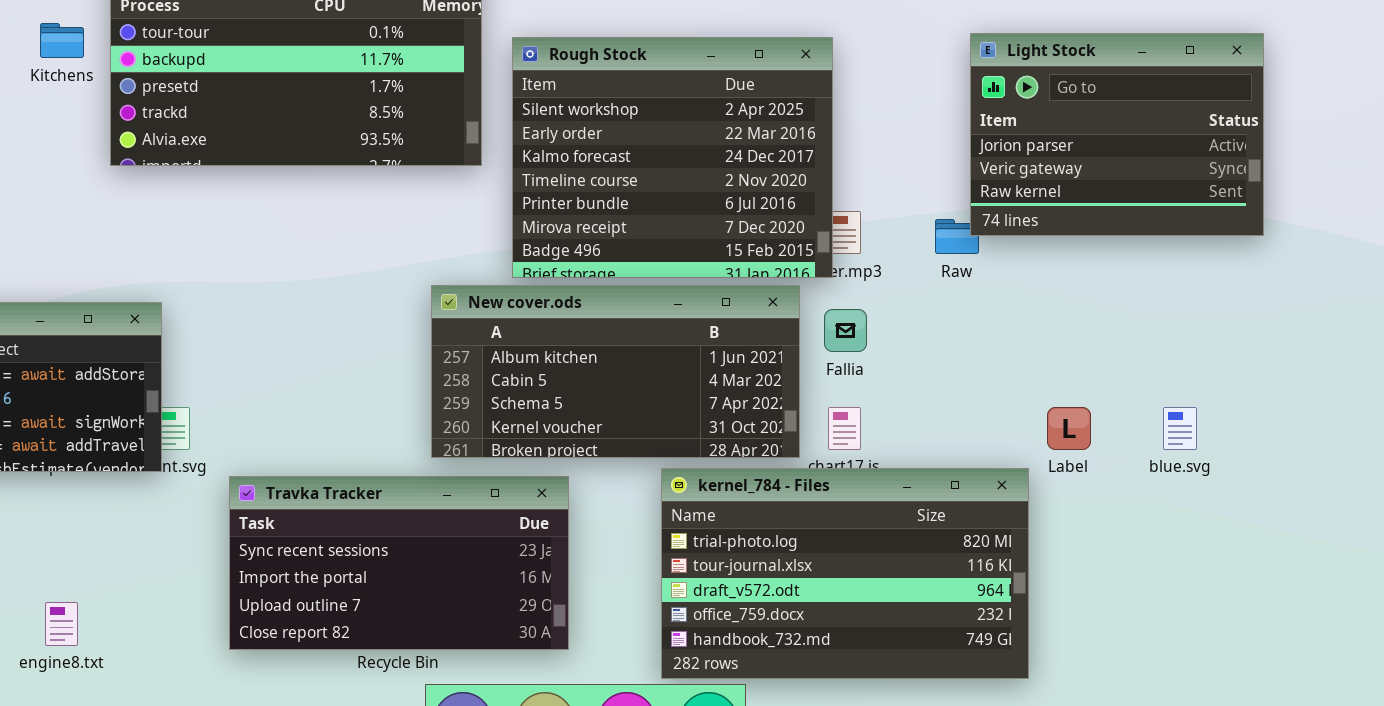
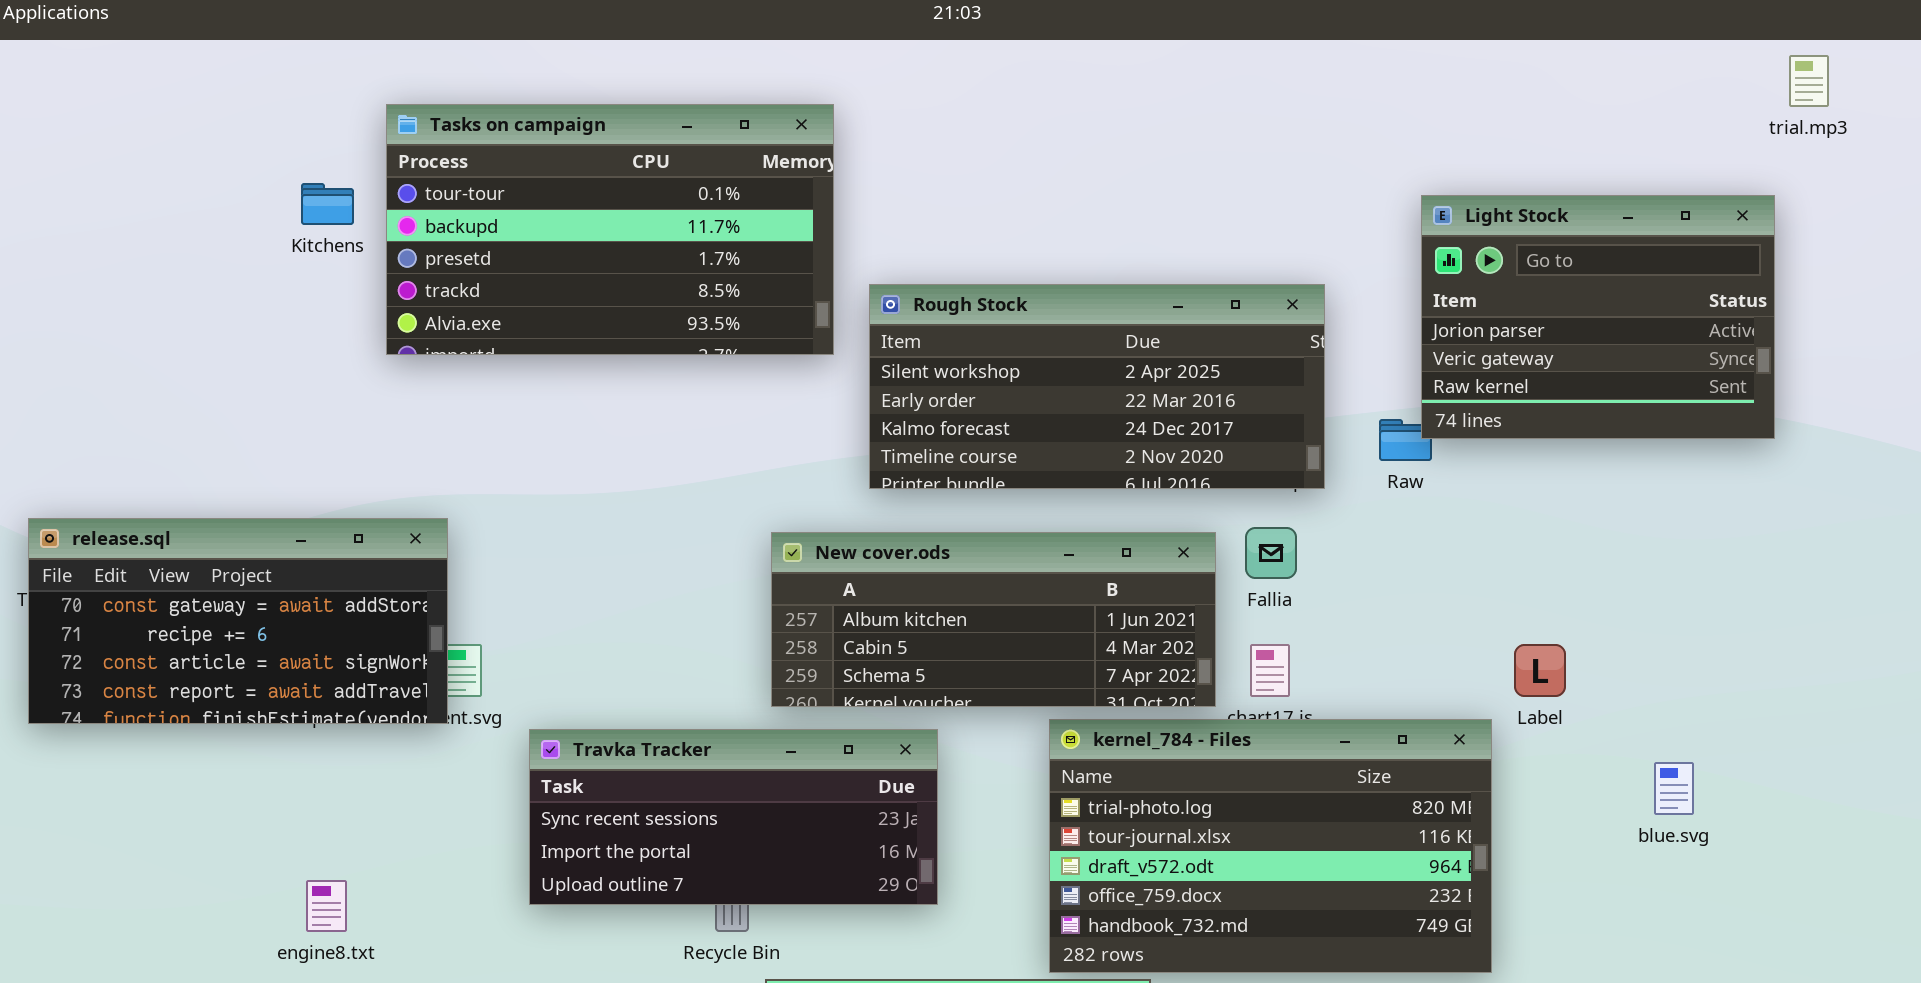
Rough Stock: [512,37,833,278] -> [869,284,1325,489], resized
New cover.ods: [431,285,800,458] -> [771,532,1216,707], resized
blue.svg: [1163,407,1197,450] -> [1654,762,1694,815], moved
Travka Tracker: [229,476,569,650] -> [529,729,938,905], resized

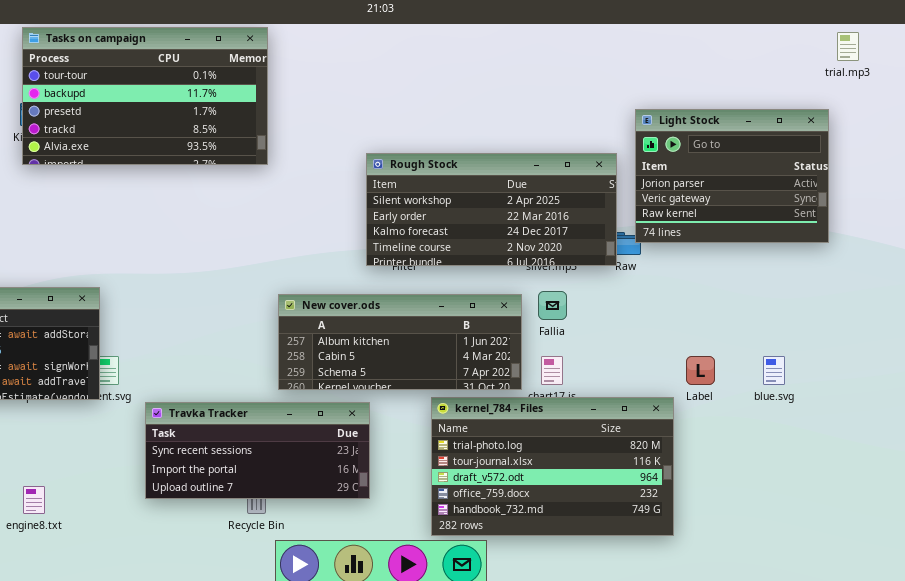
Tasks on campaign: [386,104,834,355] -> [22,27,268,165], moved
Rough Stock: [869,284,1325,489] -> [366,153,617,266], moved
blue.svg: [1654,762,1694,815] -> [763,356,785,385], moved

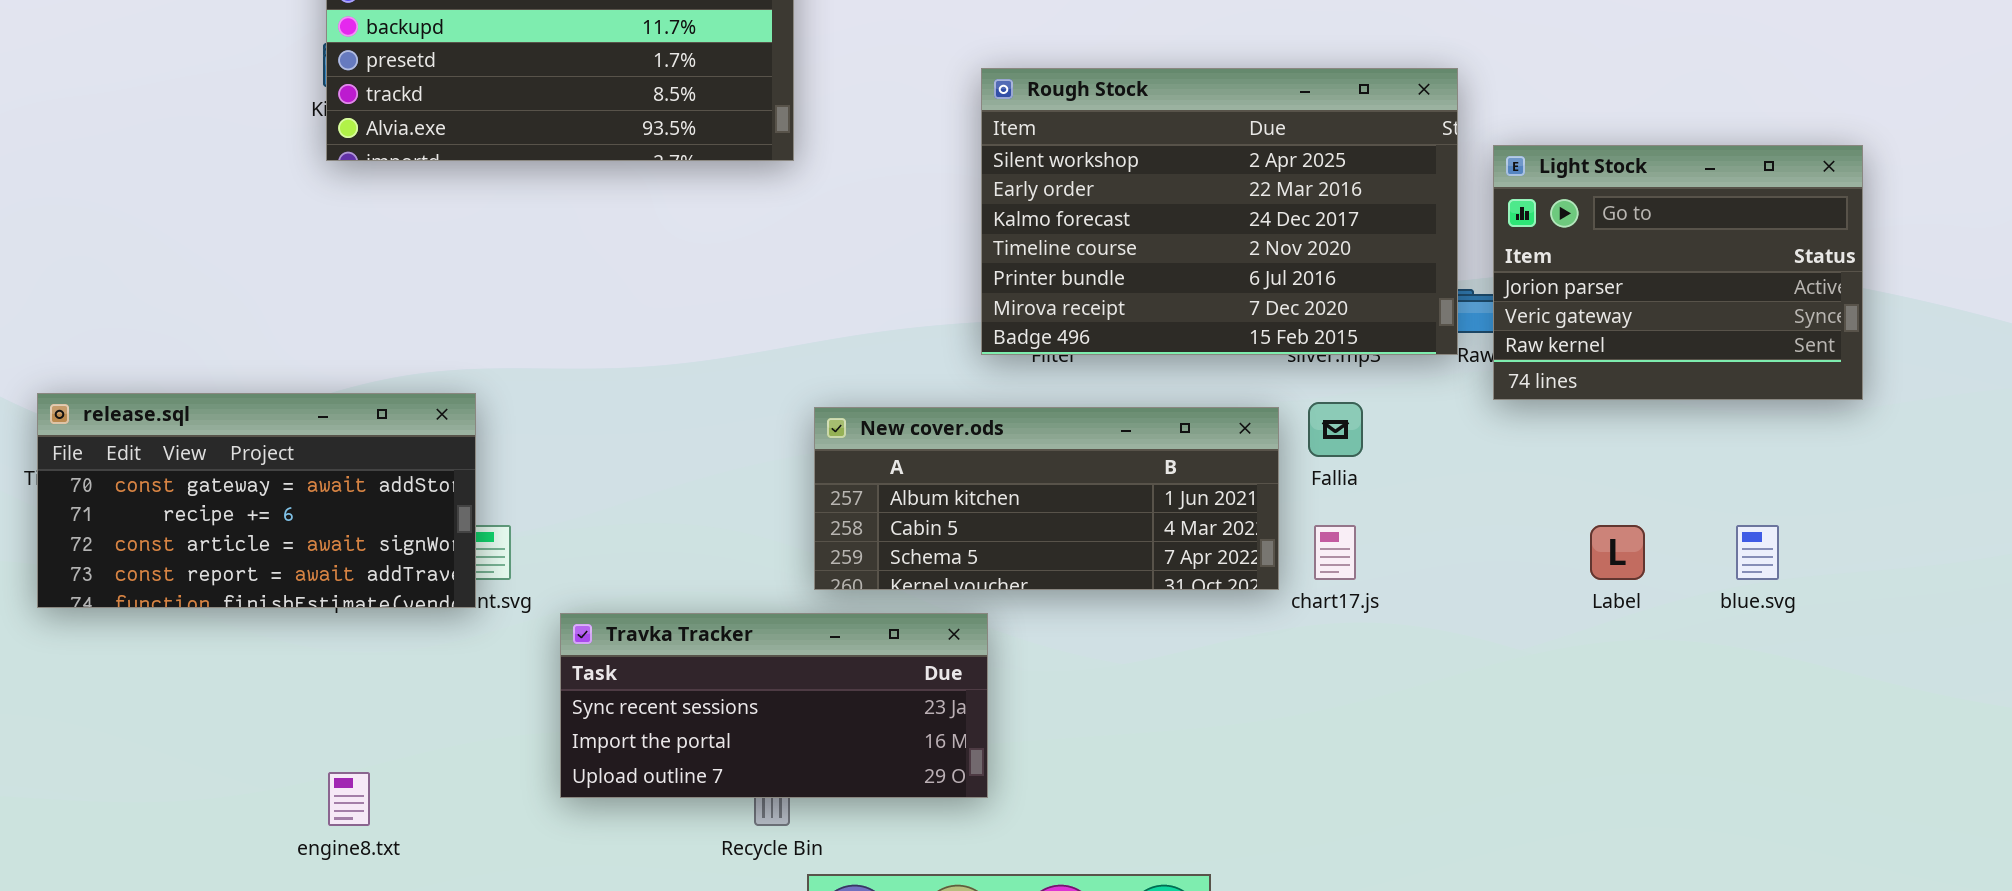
Light Stock: [635,109,829,243] -> [1493,145,1863,400], moved
Rough Stock: [366,153,617,266] -> [981,68,1458,355], resized
kernel_784 - Files: [431,397,674,536] -> none, closed

